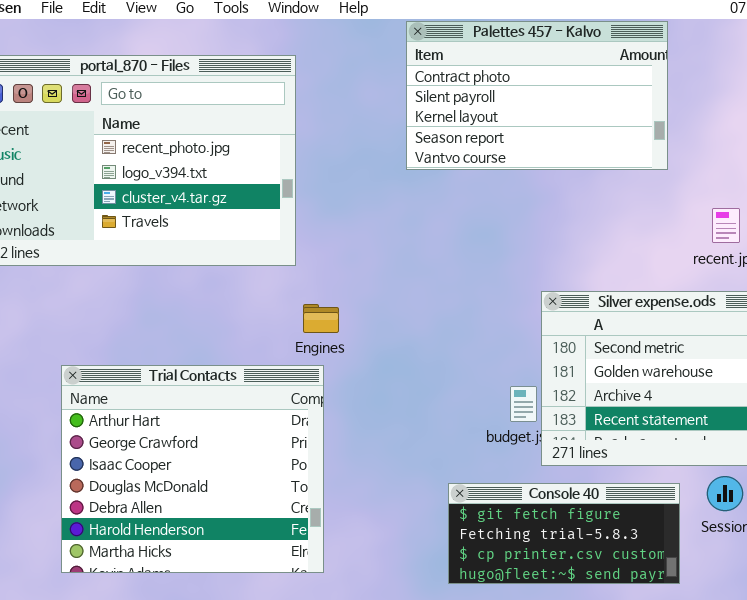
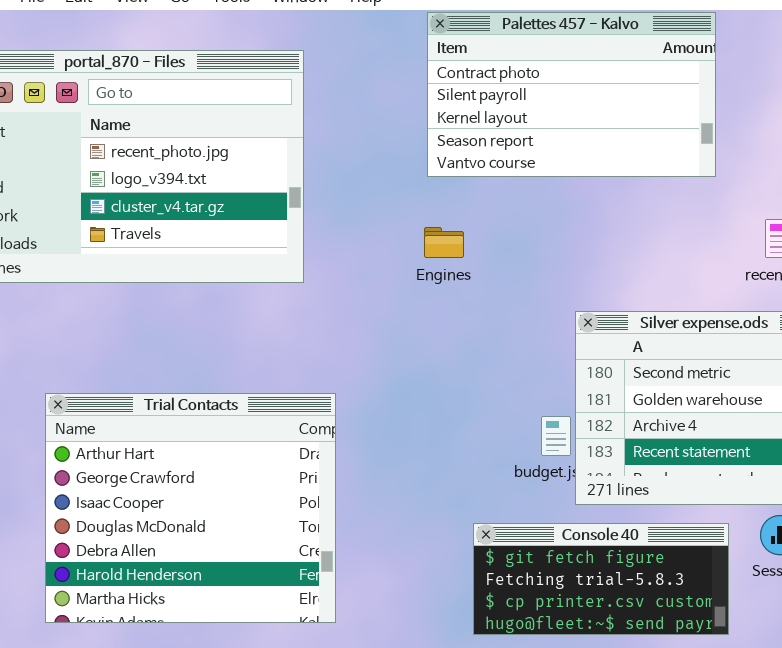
Engines: [303,304,339,333] -> [424,227,464,258], moved

